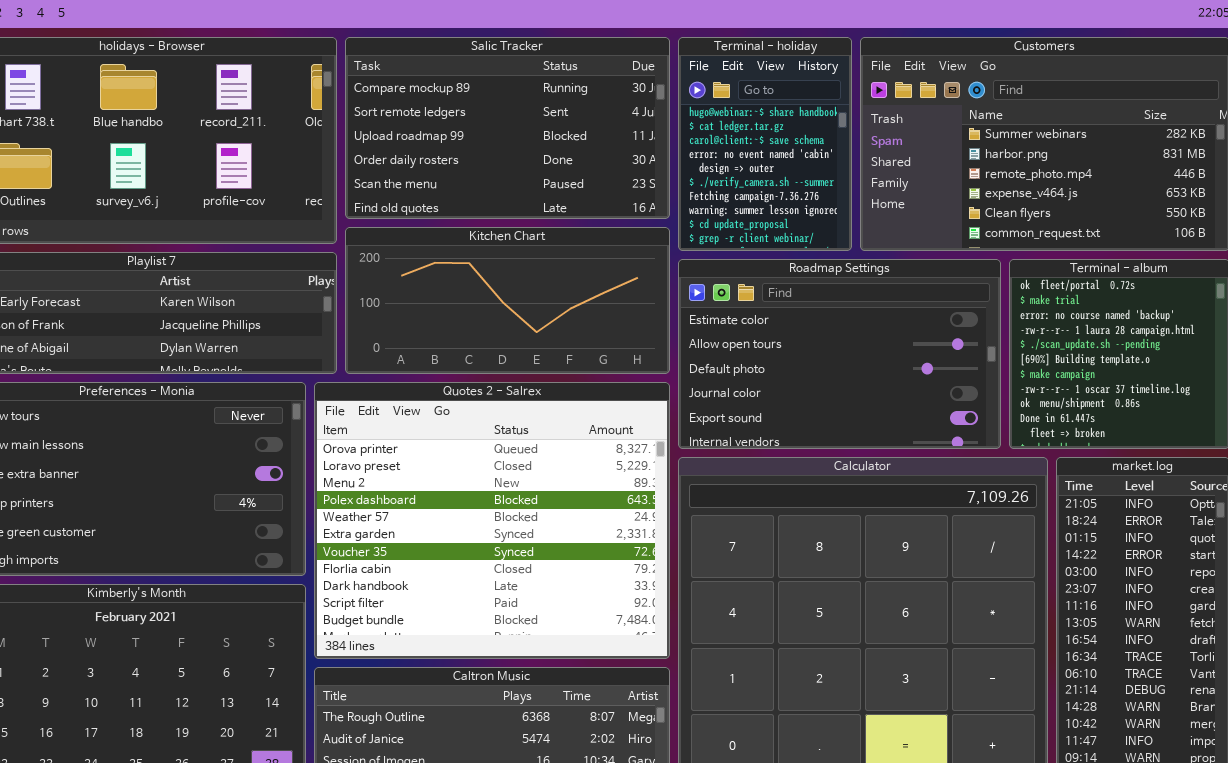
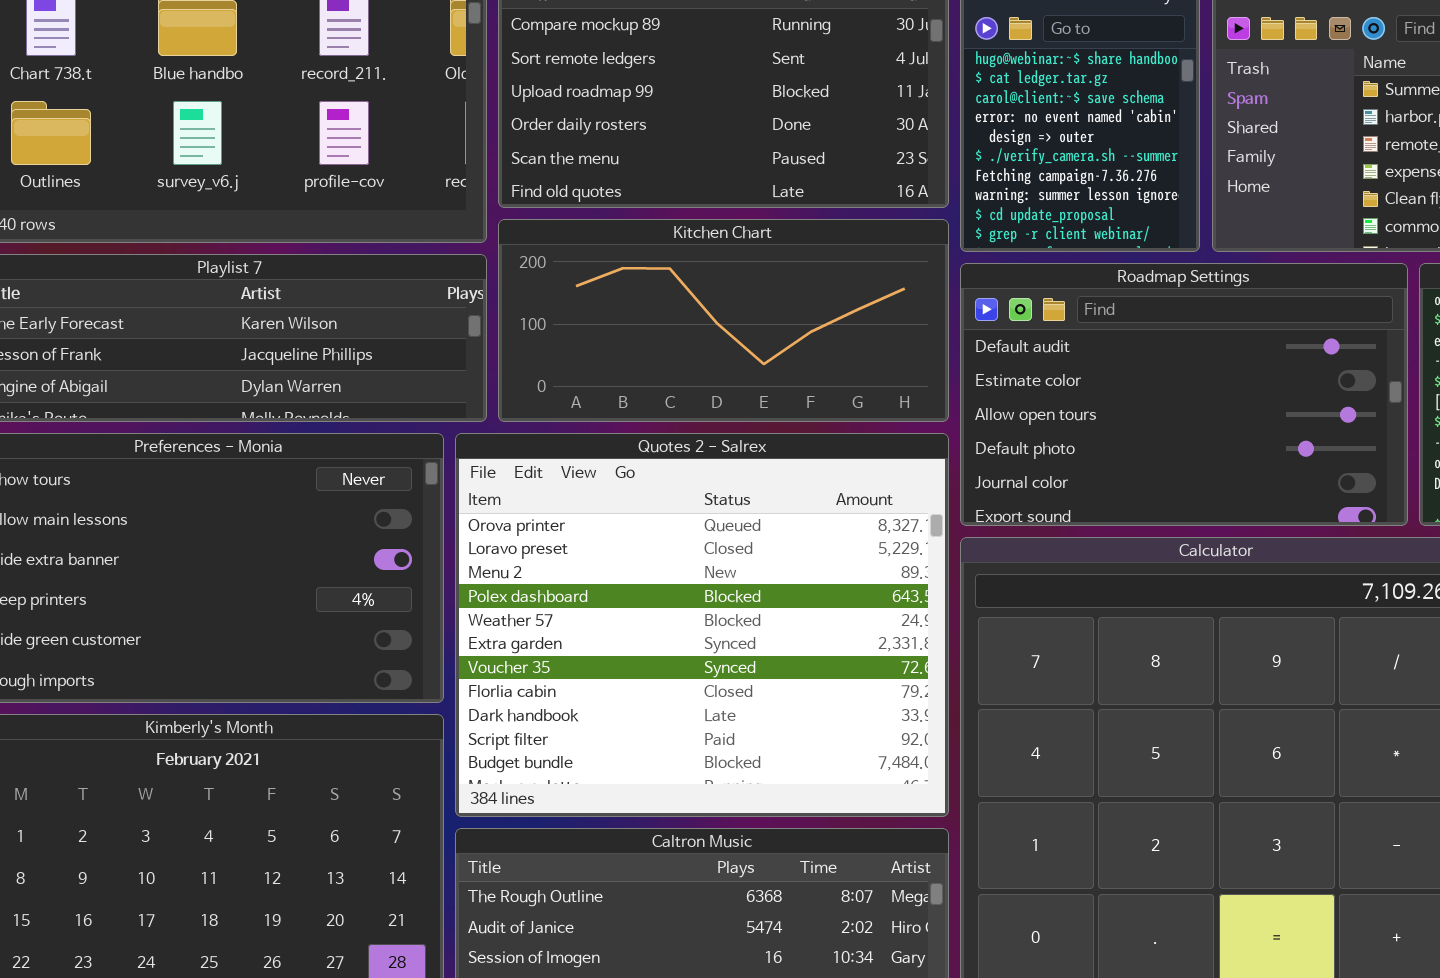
Roadmap Settings: [678,259,1001,449] -> [960,263,1408,526], scrolled up 1 row

